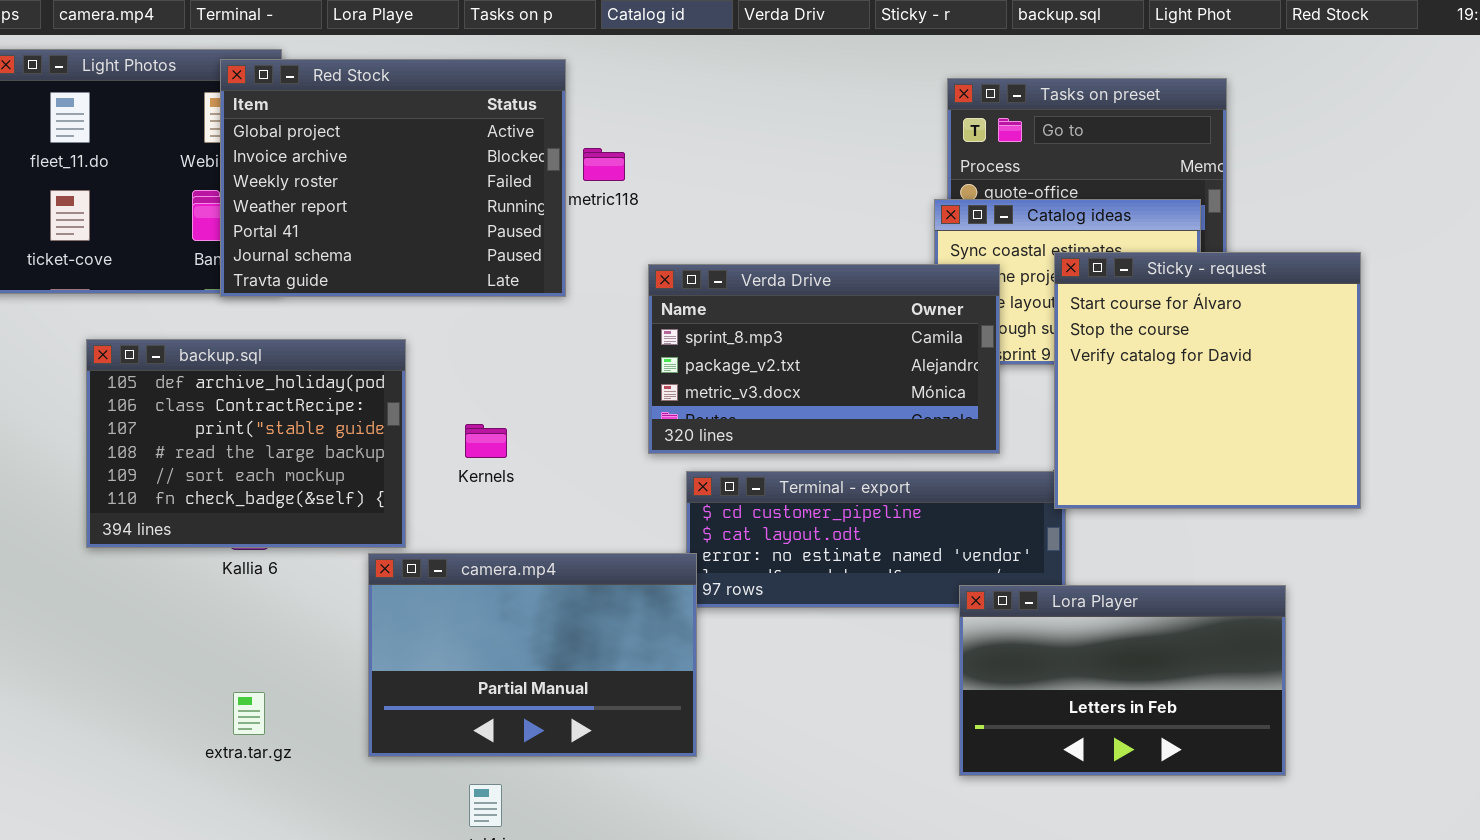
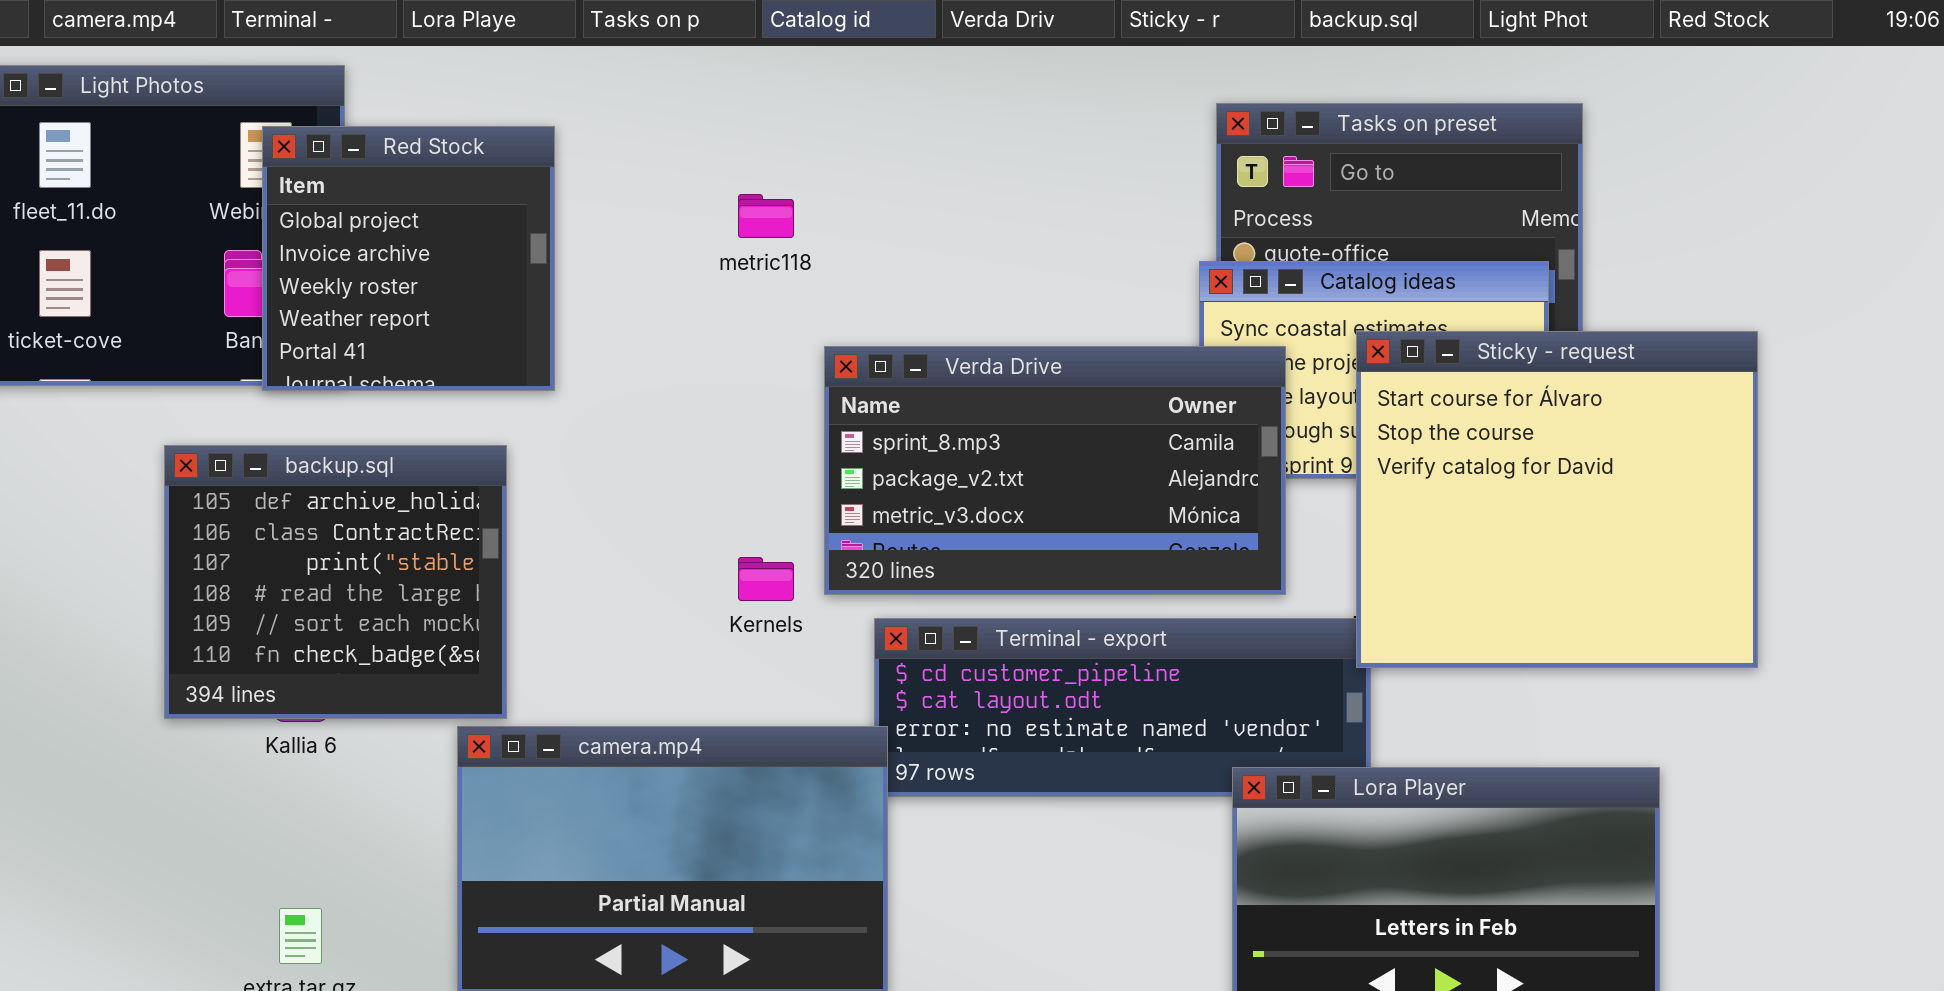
Red Stock: [220,59,566,297] -> [262,126,555,391], resized
backup.sql: [86,339,406,548] -> [164,445,507,719], resized
Kernels: [465,424,507,458] -> [738,557,794,601], moved

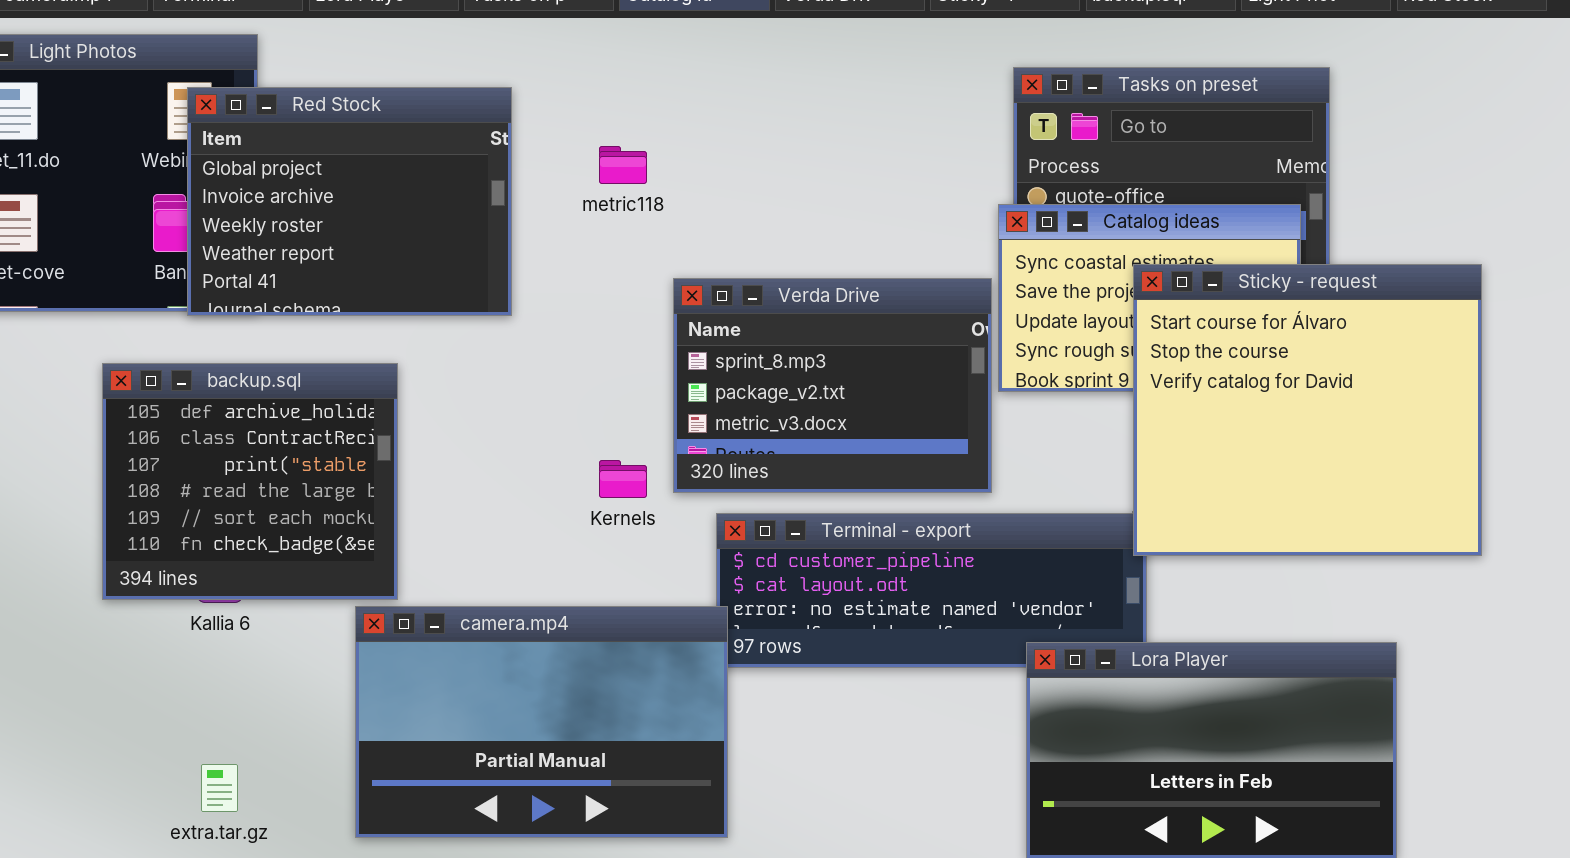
Red Stock: [262,126,555,391] -> [187,87,512,316], resized
Verda Drive: [824,346,1286,595] -> [673,278,992,493], resized

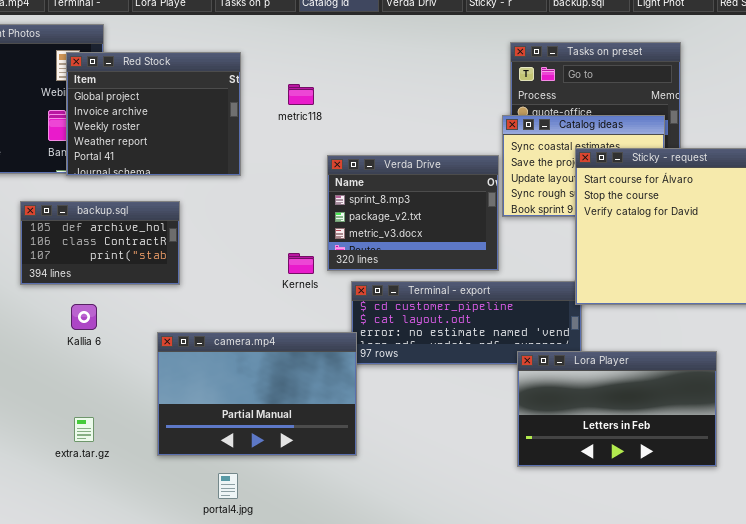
backup.sql: [102,363,398,600] -> [20,201,180,285], resized

